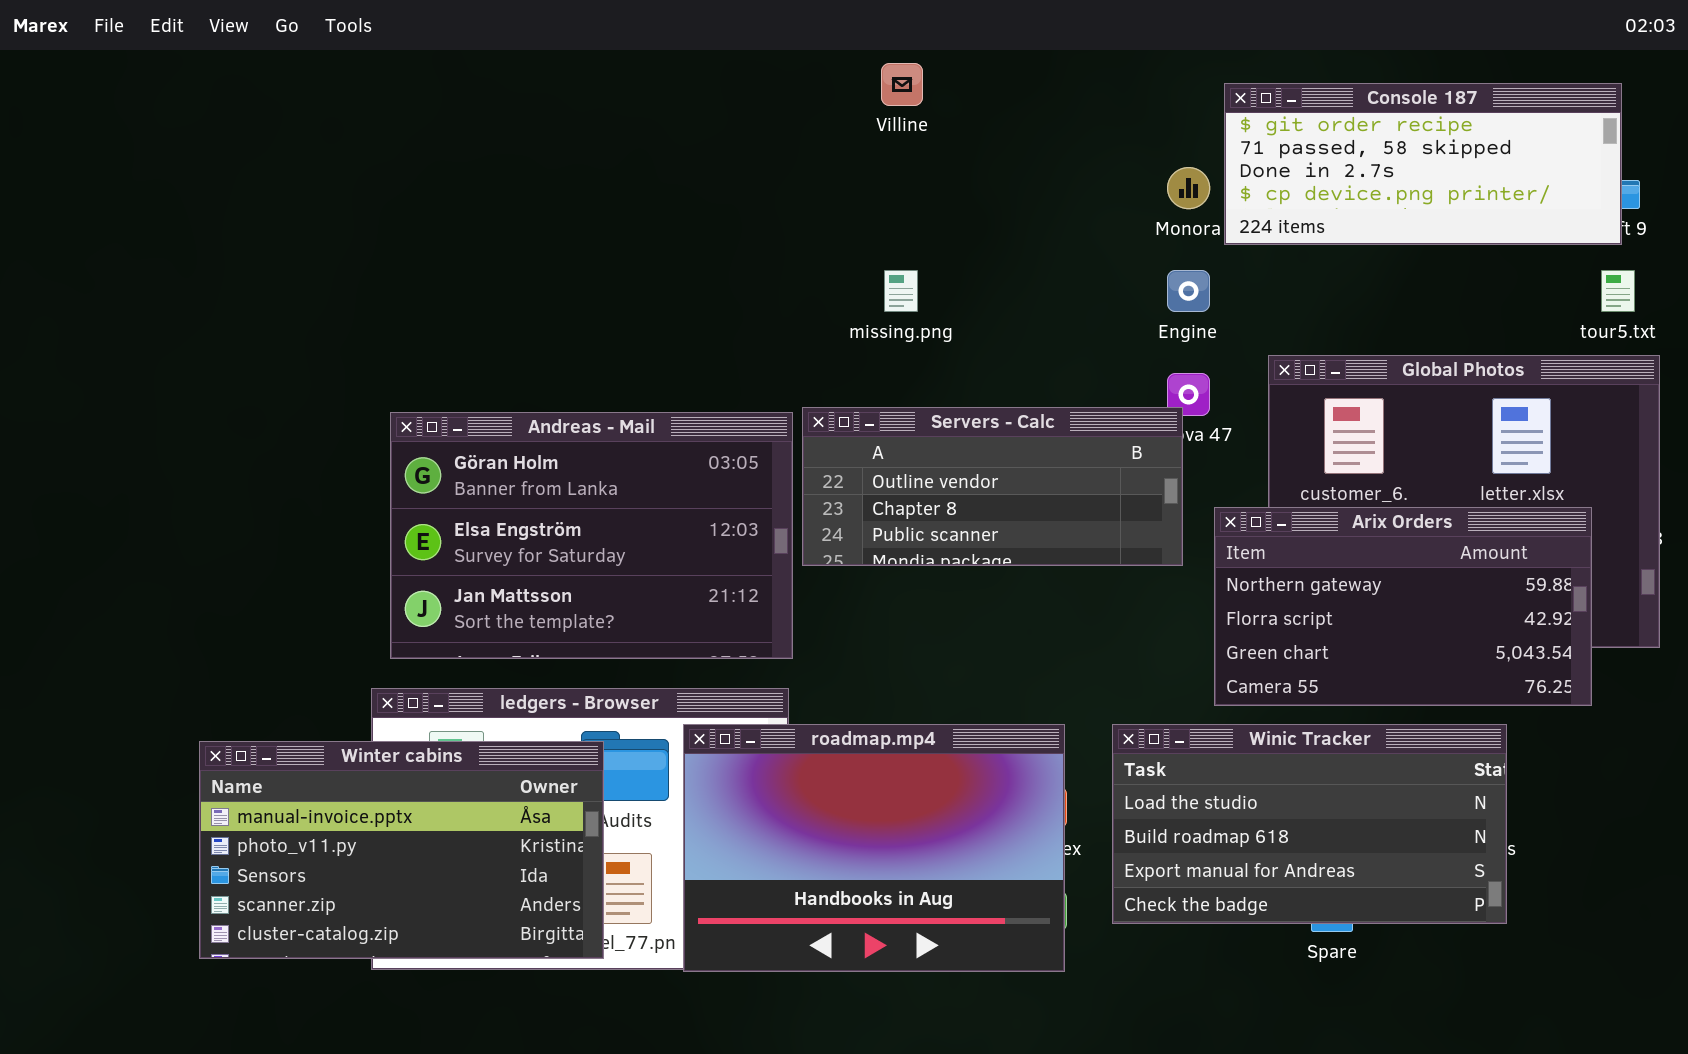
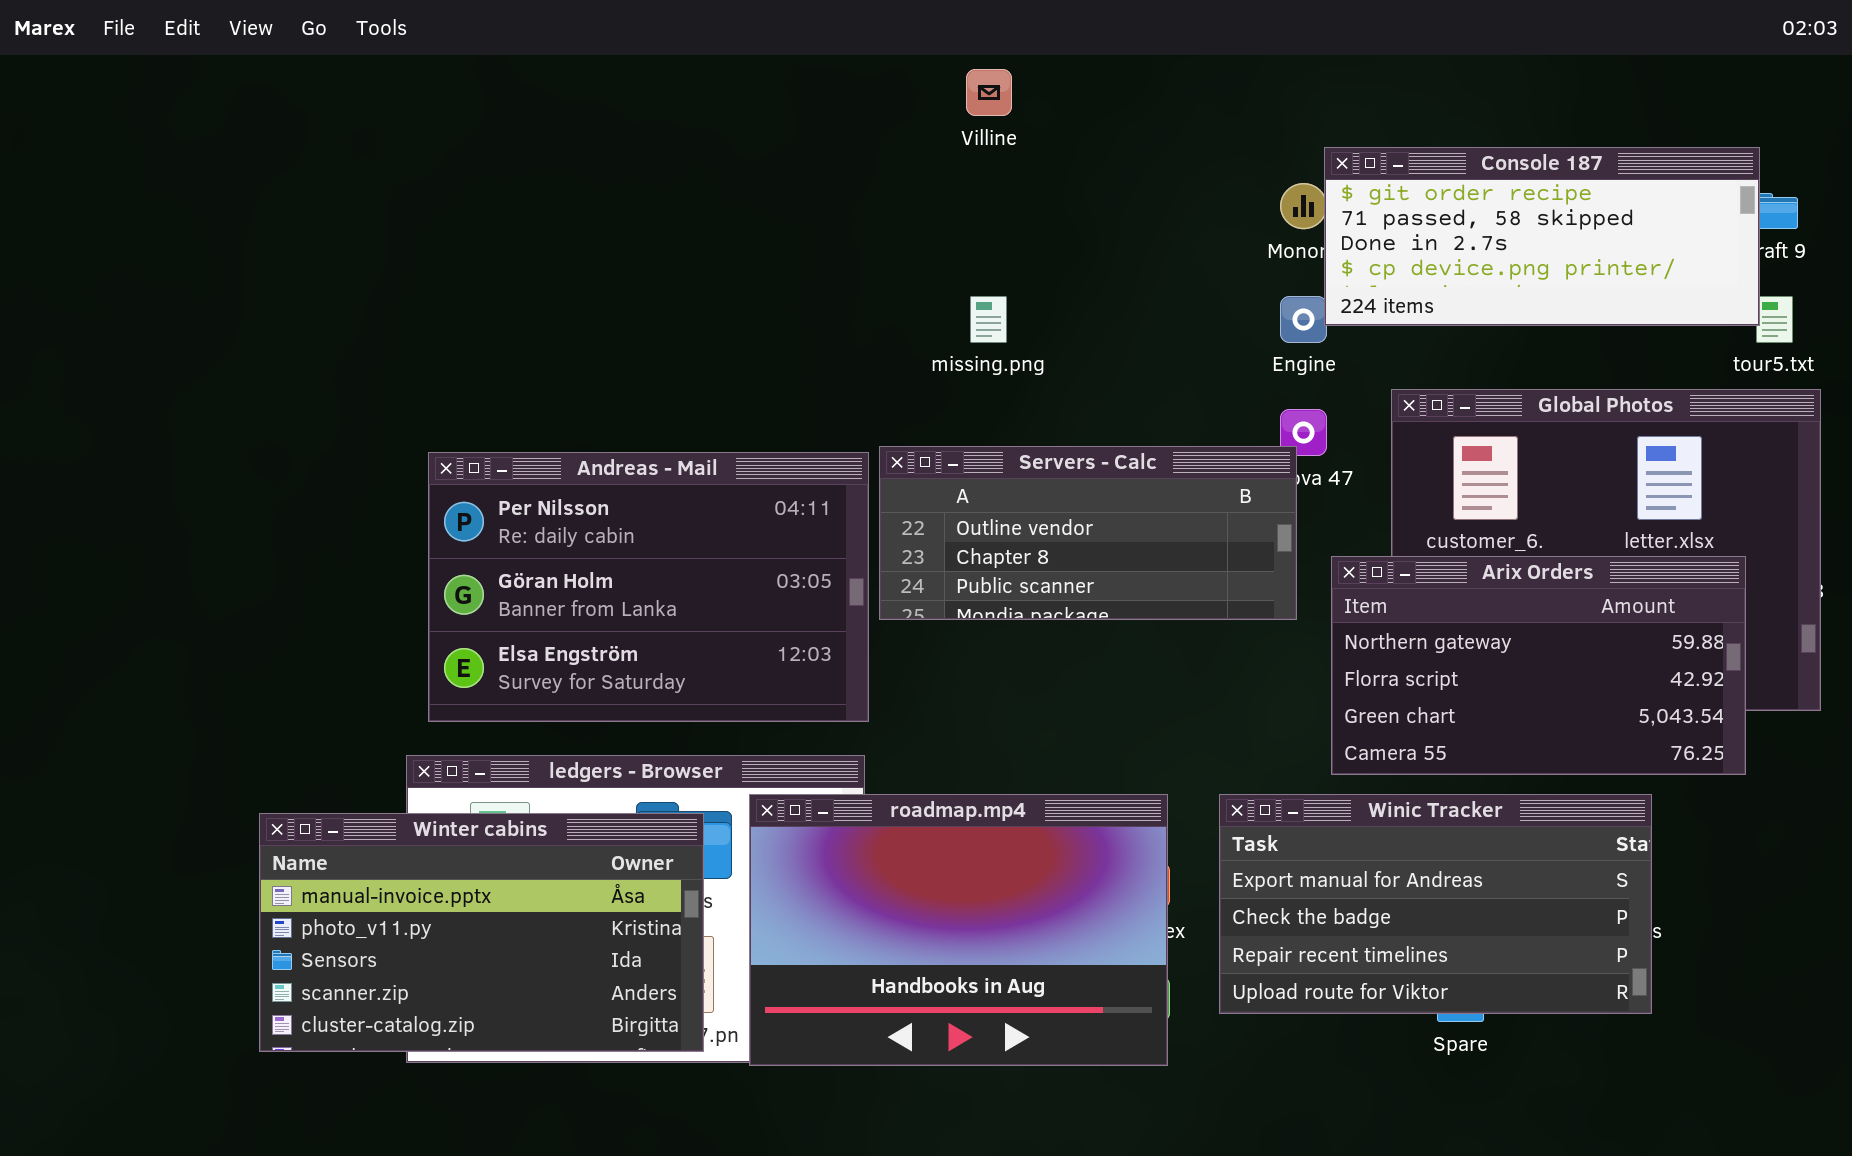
Console 187: [1224,83,1622,245] -> [1324,147,1760,326], moved
Andreas - Mail: [390,412,793,659] -> [428,452,869,722], scrolled up 1 row
Winic Tracker: [1112,724,1507,924] -> [1219,794,1652,1014], scrolled down 2 rows
Winter cabins: [199,741,604,959] -> [259,813,704,1052], moved

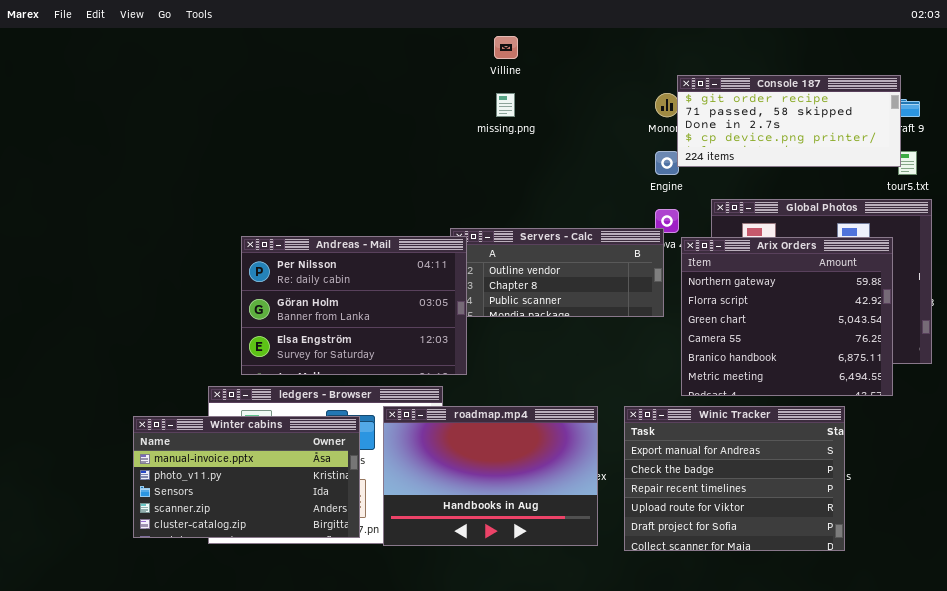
missing.png: [970,296,1007,343] -> [496,93,515,117], moved
Andreas - Mail: [428,452,869,722] -> [241,236,467,375], moved
Arix Orders: [1331,556,1746,775] -> [681,237,893,396], resized
Winic Tracker: [1219,794,1652,1014] -> [624,406,845,551], resized

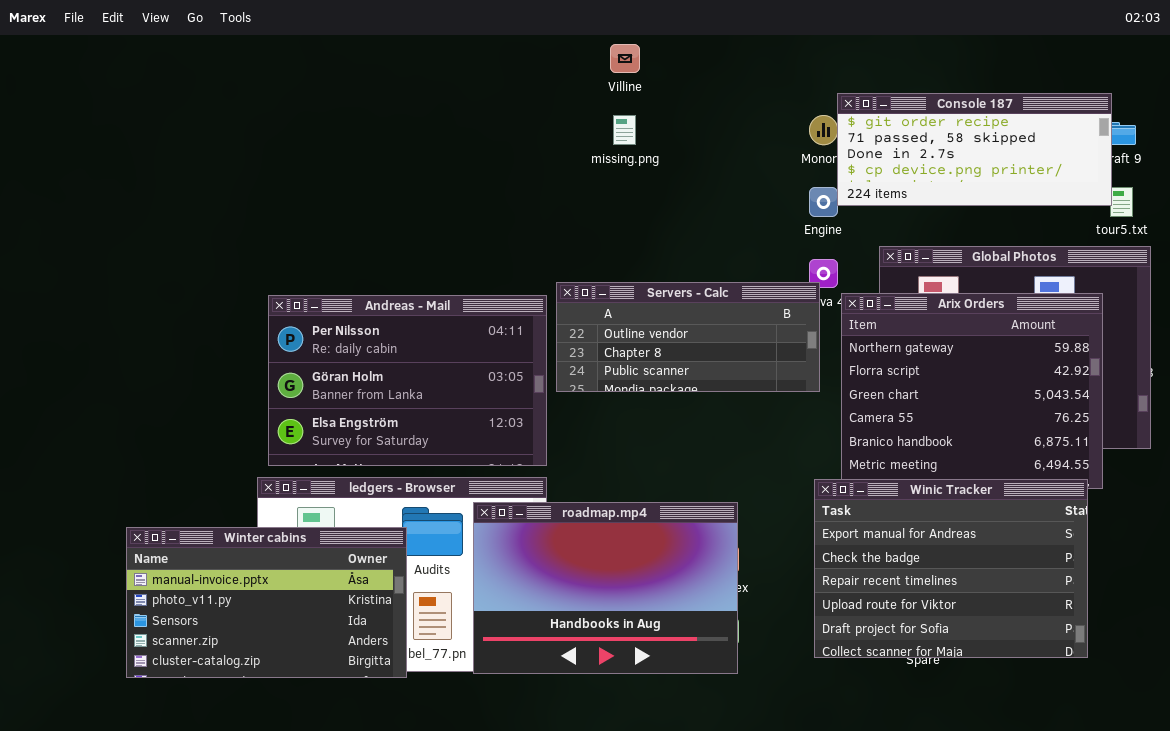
Andreas - Mail: [241,236,467,375] -> [268,295,547,466], moved
Winic Tracker: [624,406,845,551] -> [814,479,1088,658], moved
Winter cabins: [133,416,360,538] -> [126,527,407,678], moved

